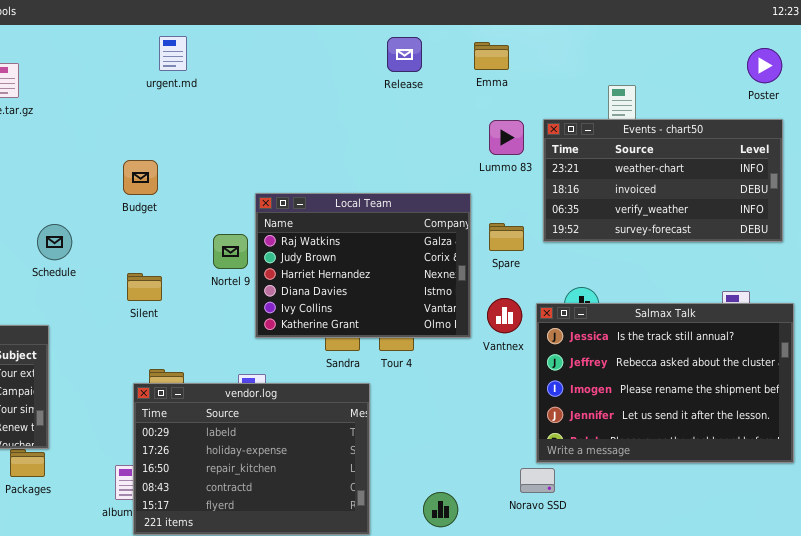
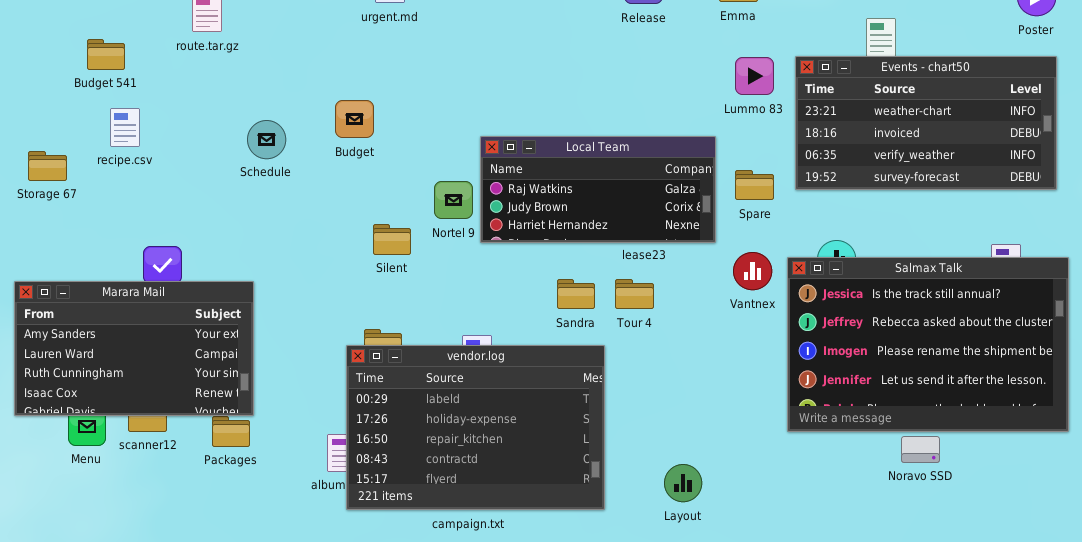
Local Team: [255,193,471,338] -> [480,136,716,243], resized
Schedule: [37,224,72,260] -> [247,120,286,159], moved
Silent: [127,273,162,301] -> [373,224,411,255], moved
Noravo SSD: [520,468,555,493] -> [901,436,940,463], moved

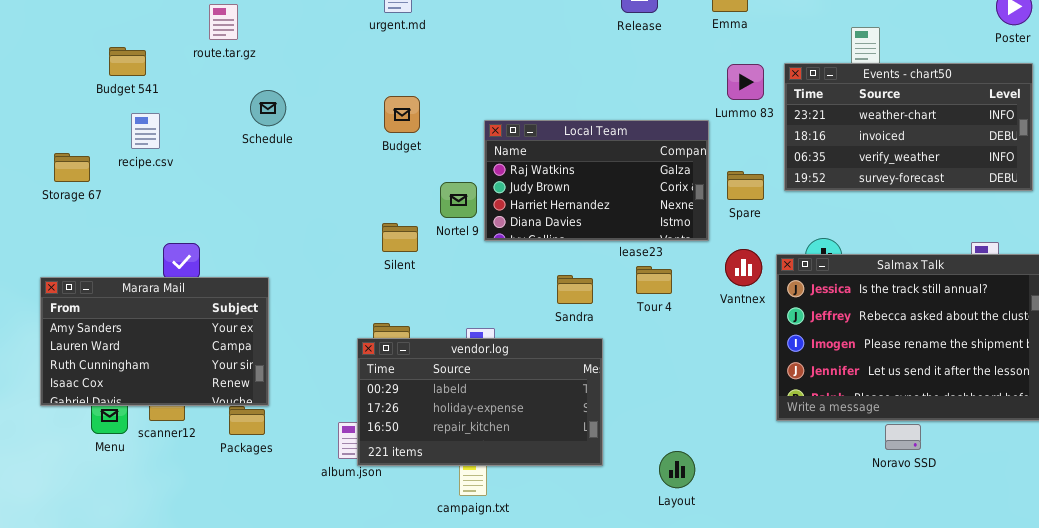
Budget: [335,100,374,138] -> [384,96,420,133], moved
Schedule: [247,120,286,159] -> [250,90,286,126], moved
Local Team: [480,136,716,243] -> [484,120,709,241], resized
Tour 4: [615,279,654,309] -> [636,266,672,294], moved
vendor.log: [346,345,605,510] -> [357,338,603,466], resized

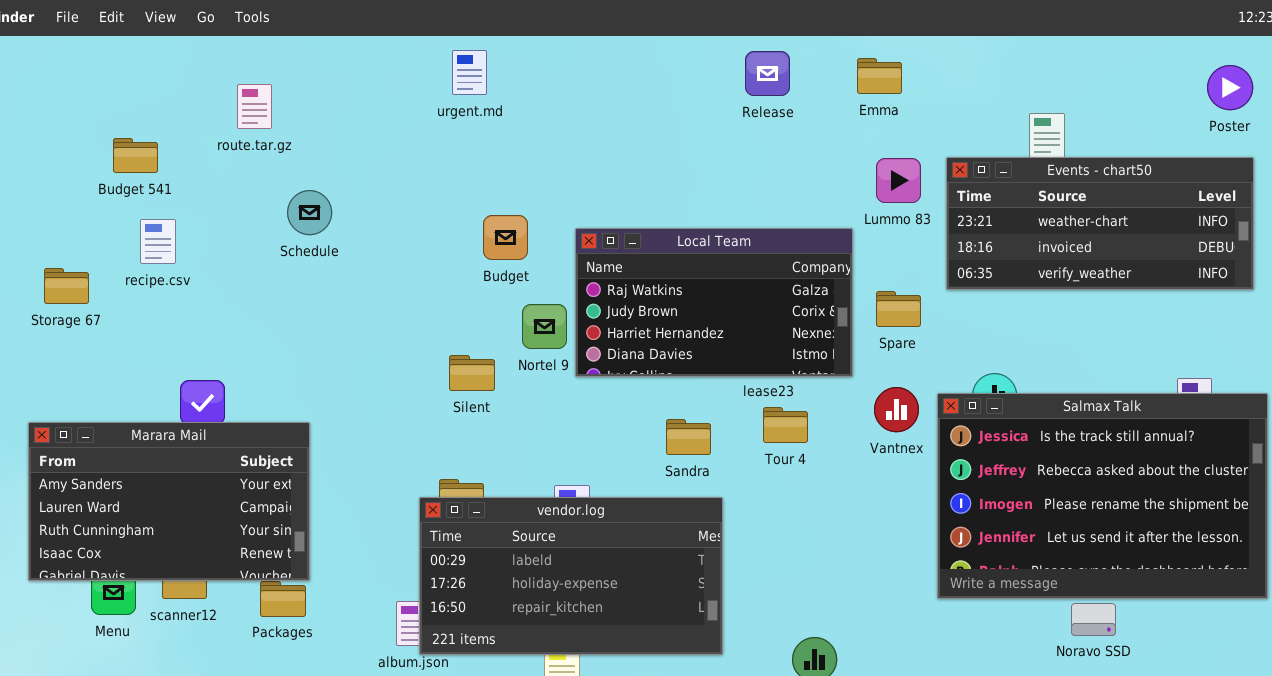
Events - chart50: [784,63,1033,191] -> [946,157,1254,290], resized
Budget: [384,96,420,133] -> [483,215,528,260], moved

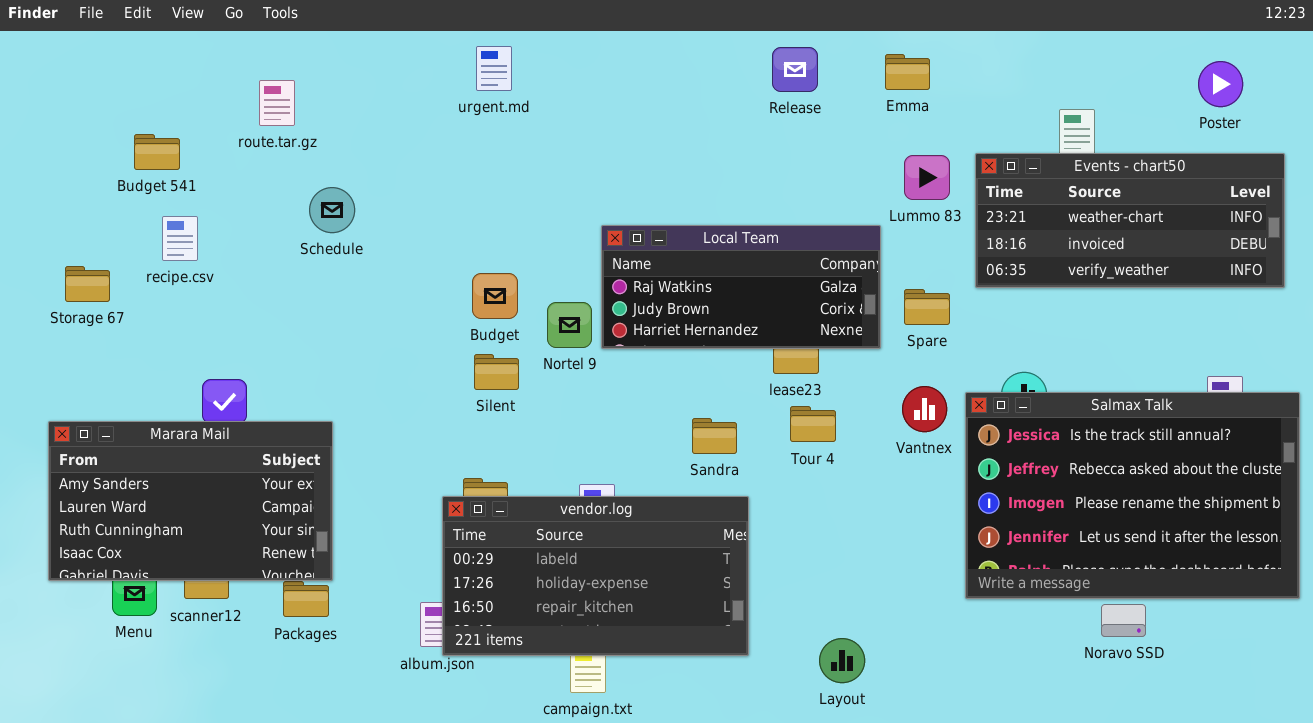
Poster: [1207,65,1253,110] -> [1198,61,1243,107], moved
Budget: [483,215,528,260] -> [472,273,518,319], moved
Local Team: [575,228,853,377] -> [601,225,881,349], resized

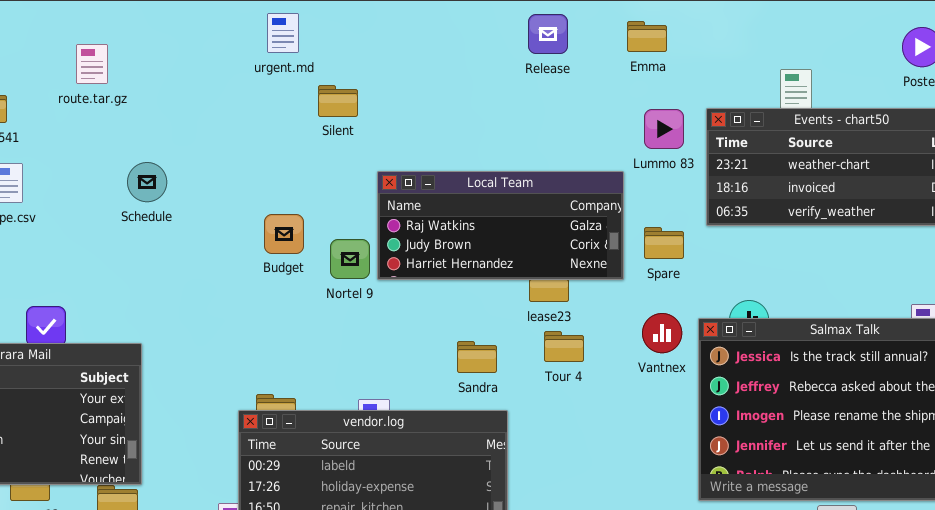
Schedule: [309,187,355,233] -> [127,162,167,202], moved
Silent: [474,354,519,390] -> [318,85,358,117], moved

